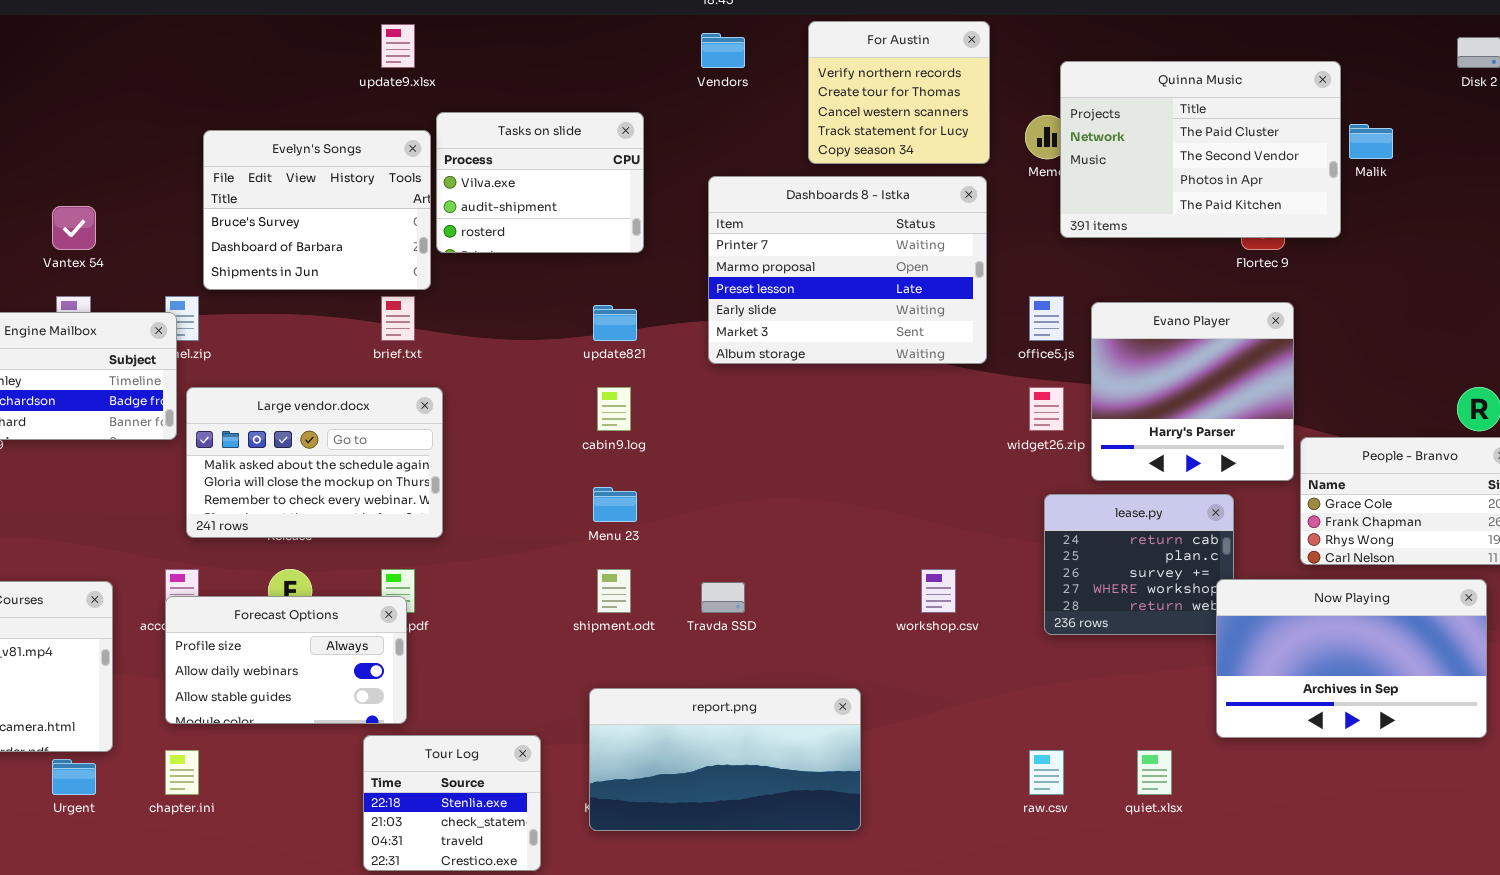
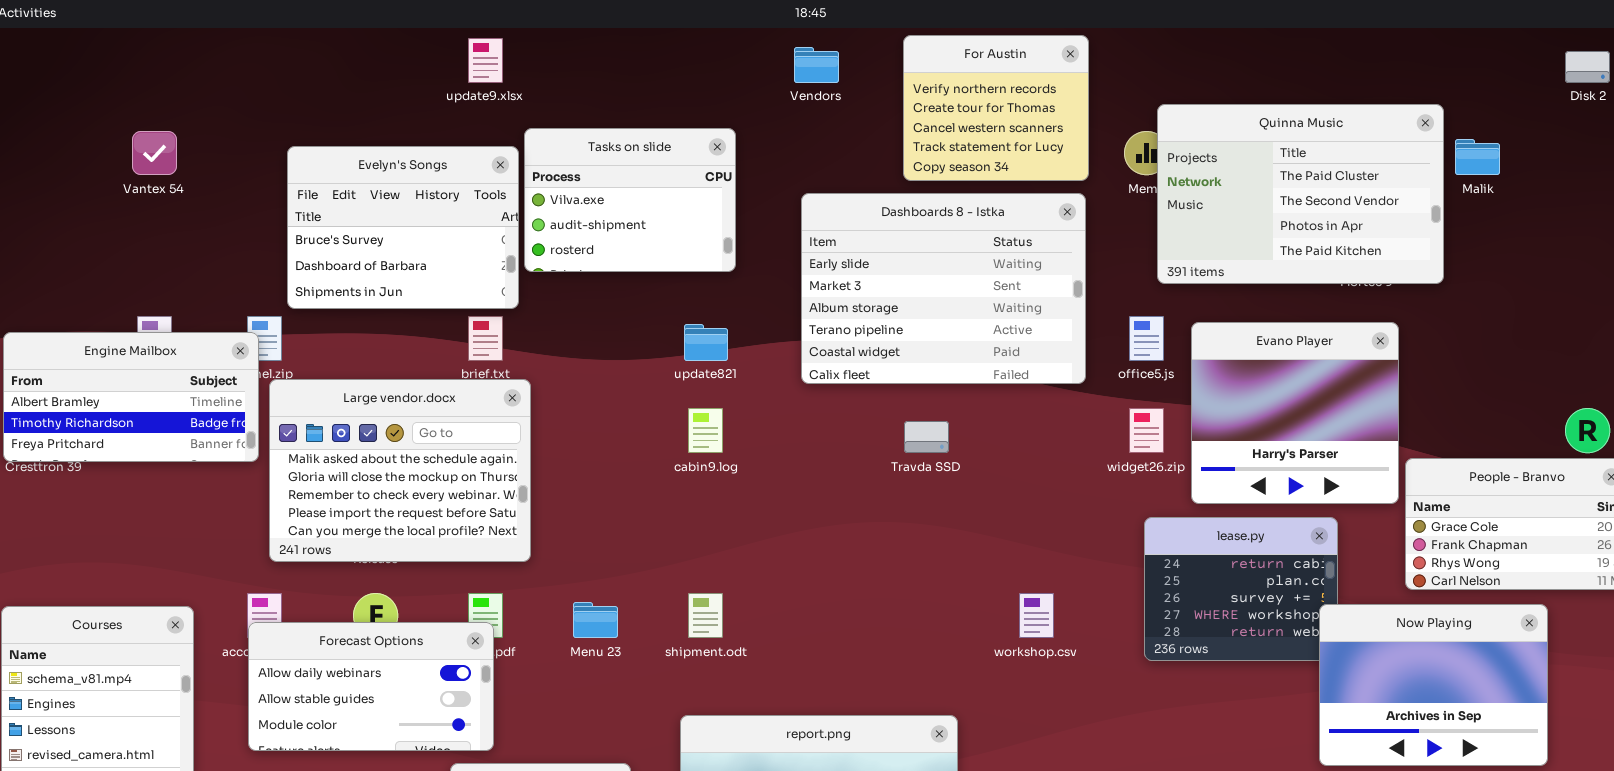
Quinna Music: [1060,61,1341,238] -> [1157,104,1444,284], moved
Dashboards 8 - Istka: [708,176,987,364] -> [801,193,1086,384], scrolled down 3 rows
Vantex 54: [52,206,96,250] -> [132,131,177,175], moved
Large vendor.docx: [186,387,443,538] -> [269,379,531,562], resized
Menu 23: [593,487,637,522] -> [573,602,618,638], moved
Now Playing: [1216,579,1487,738] -> [1319,604,1548,766], resized
Travda SSD: [701,582,745,613] -> [904,421,949,453], moved
Forecast Options: [165,596,407,724] -> [248,622,494,751], scrolled down 1 row

